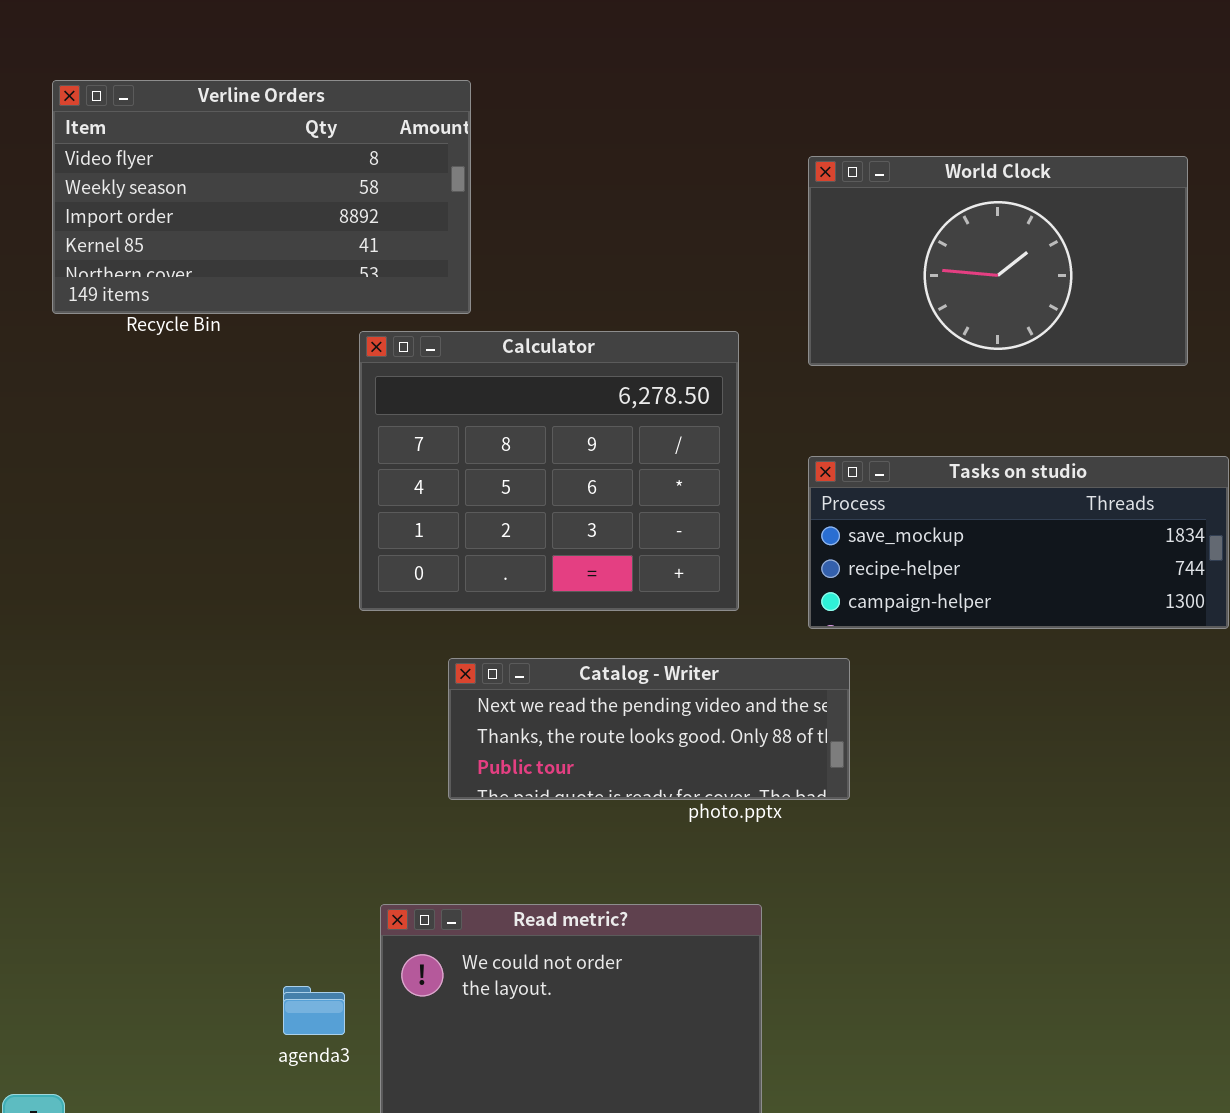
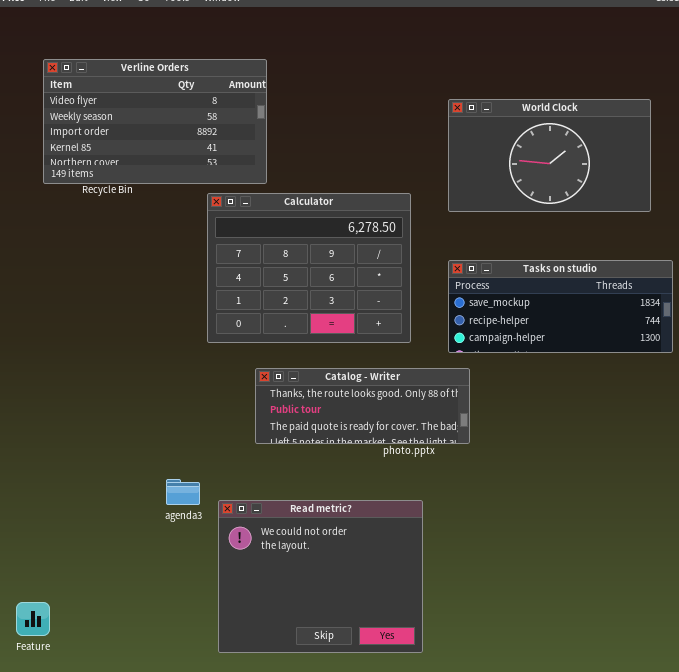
Catalog - Writer: [448,658,850,800] -> [255,368,470,444], scrolled down 1 row
agenda3: [283,986,345,1035] -> [166,479,200,505], moved

